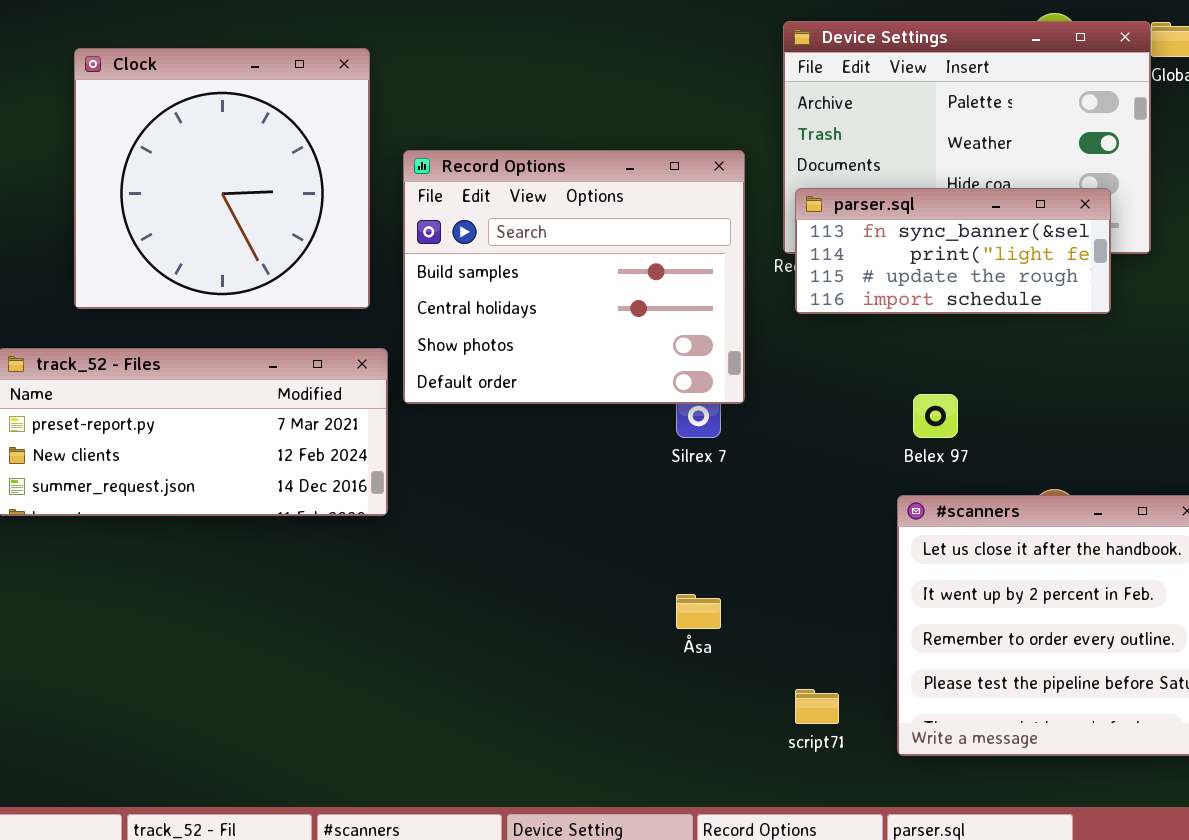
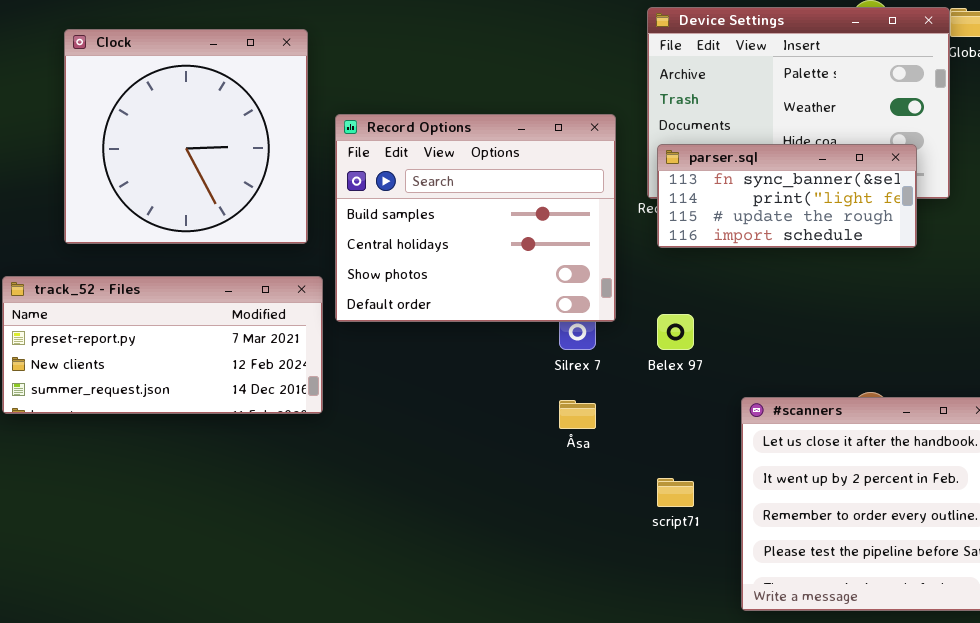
Belex 97: [913,394,958,438] -> [657,314,694,350], moved
Åsa: [676,594,721,629] -> [559,400,596,429], moved
script71: [795,689,839,724] -> [657,478,694,507], moved

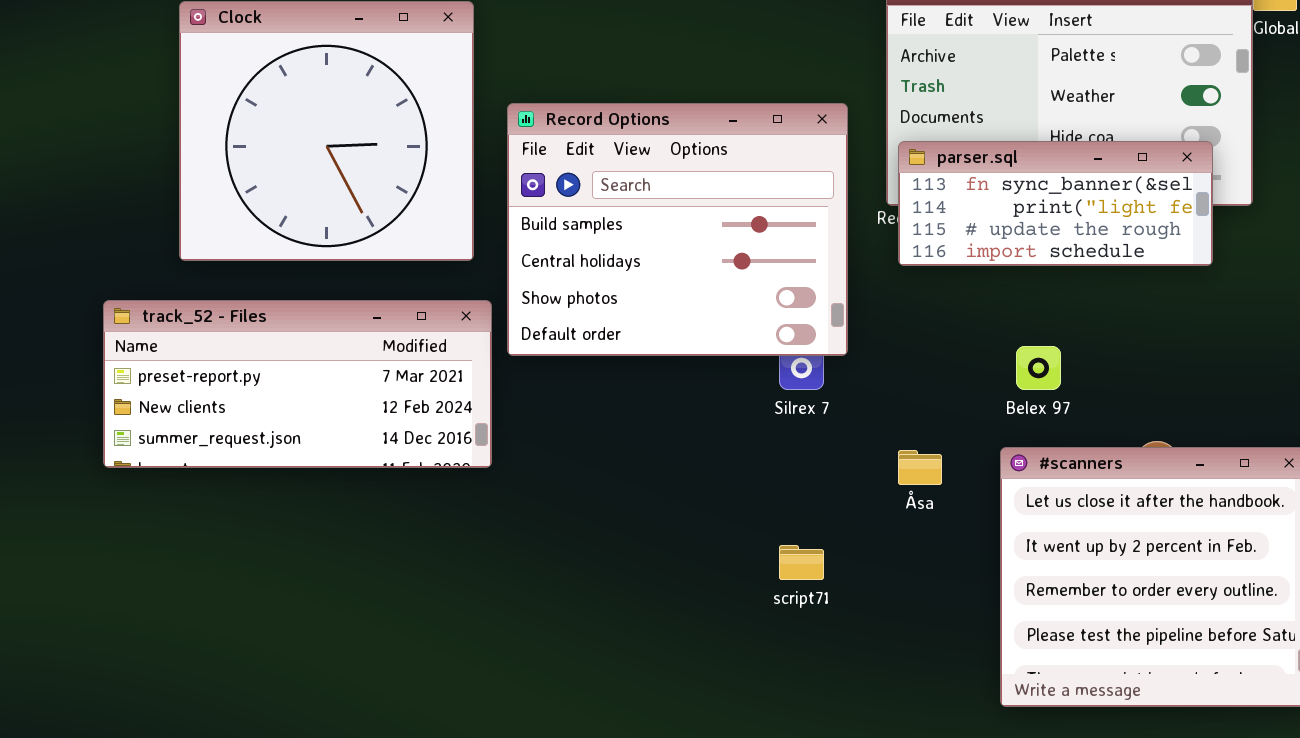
Belex 97: [657,314,694,350] -> [1016,346,1061,390], moved
Åsa: [559,400,596,429] -> [898,450,942,485], moved
script71: [657,478,694,507] -> [779,545,824,580], moved

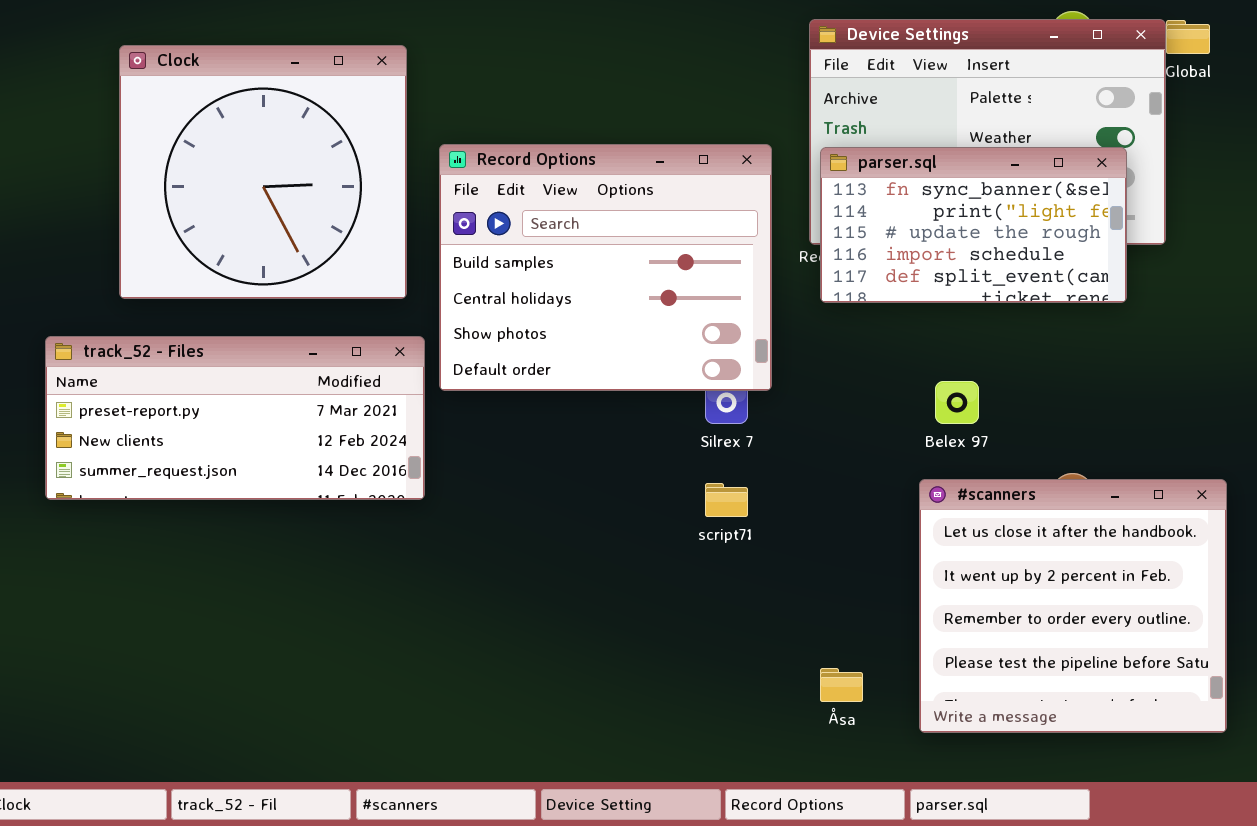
parser.sql: [898,141,1213,266] -> [820,147,1127,303], resized
Åsa: [898,450,942,485] -> [820,668,863,702], moved
script71: [779,545,824,580] -> [705,483,748,517], moved

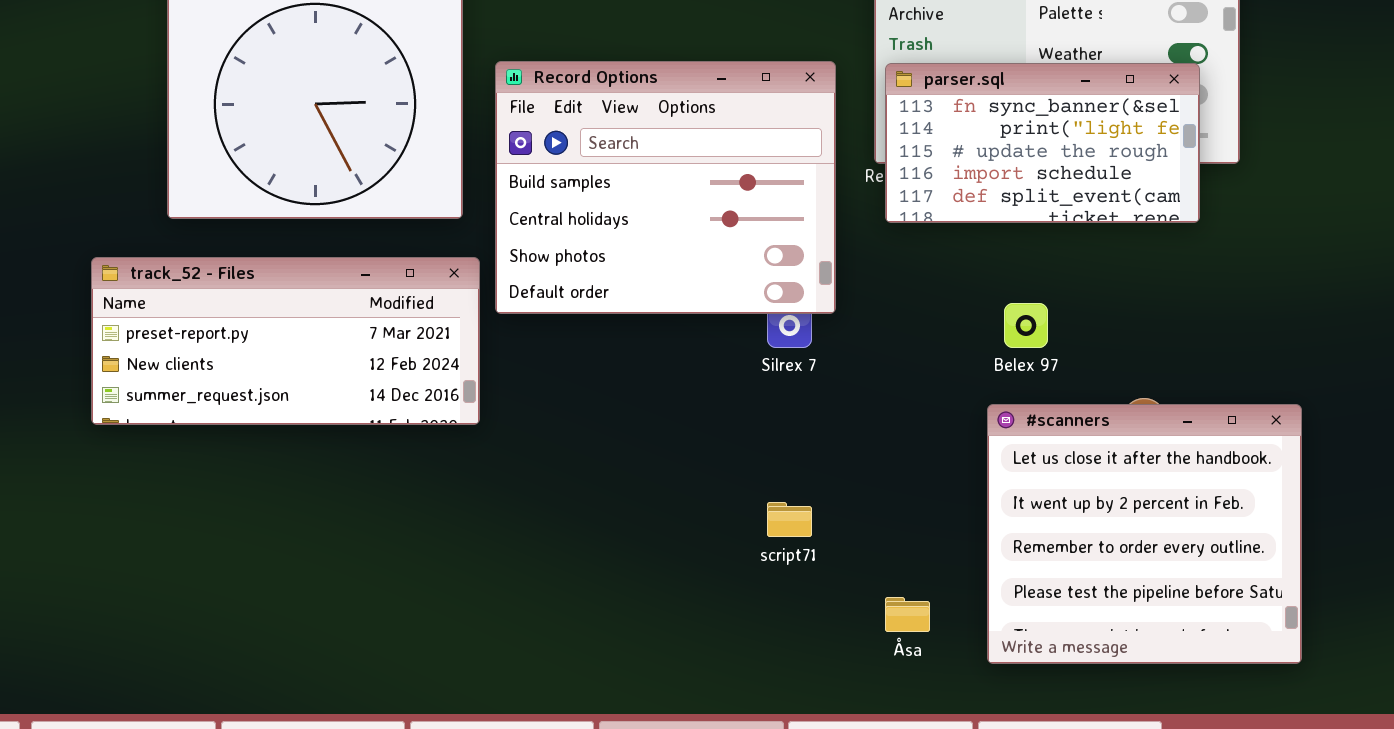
script71: [705,483,748,517] -> [767,502,812,537], moved

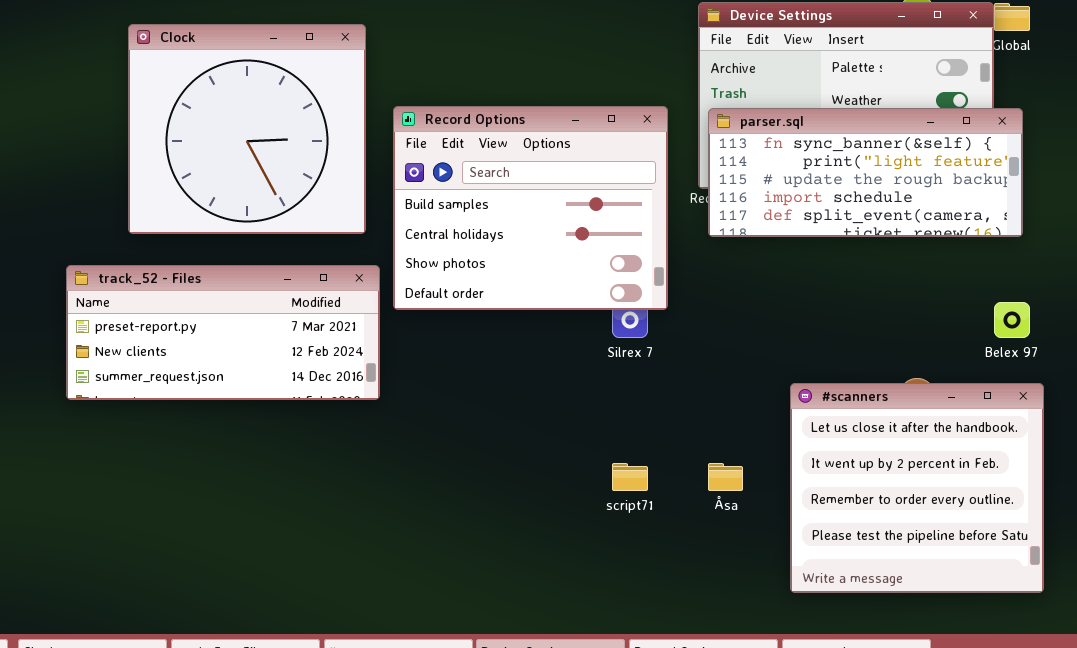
parser.sql: [885,63,1200,223] -> [708,108,1023,237], resized
Belex 97: [1004,303,1048,348] -> [994,302,1030,338], moved
Åsa: [885,597,930,632] -> [708,463,743,491], moved

